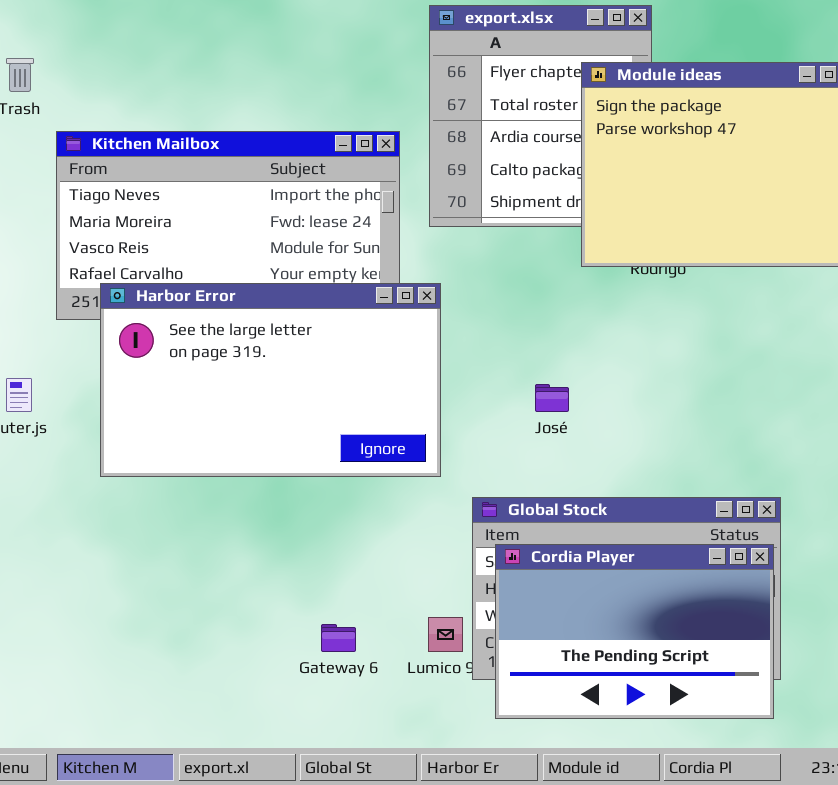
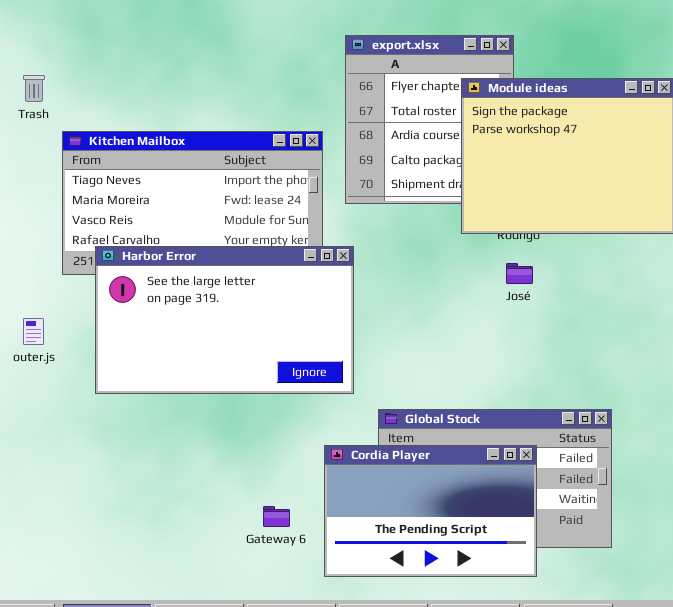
José: [535,384,569,412] -> [506,263,533,284], moved
Cordia Player: [495,544,774,719] -> [324,445,537,577], moved

